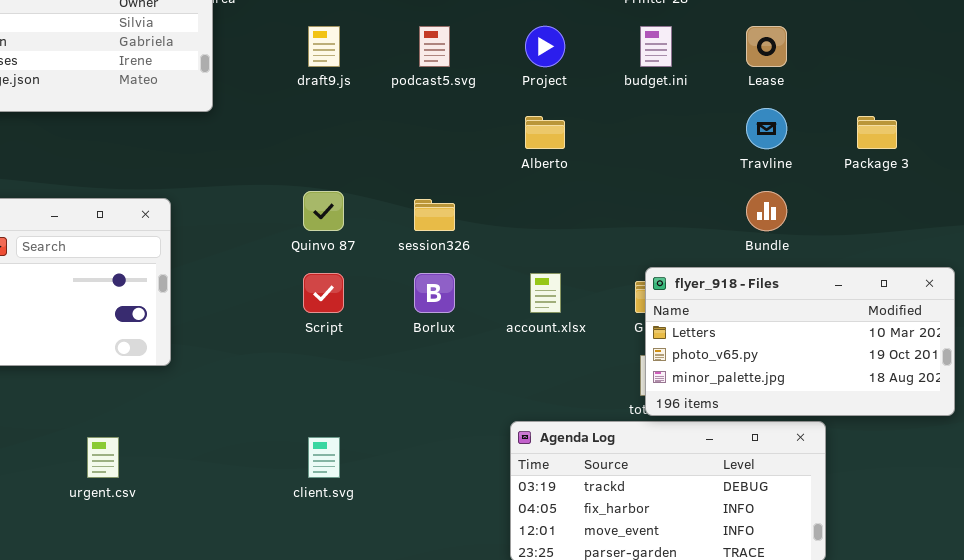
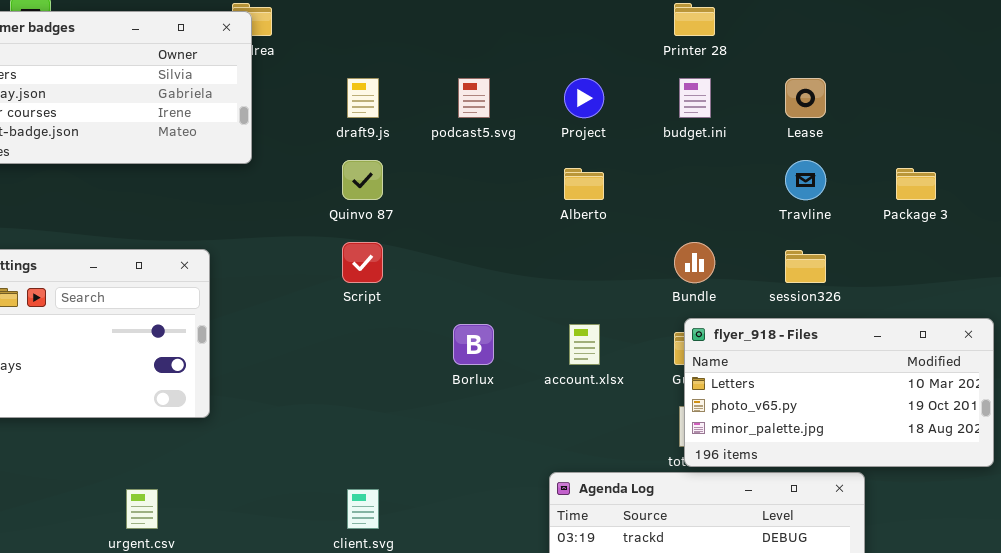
Quinvo 87: [303,191,344,231] -> [342,160,383,200], moved
Bundle: [746,191,787,231] -> [674,242,715,283], moved
session326: [414,199,455,231] -> [785,250,826,283], moved
Script: [303,273,344,313] -> [342,242,383,283], moved

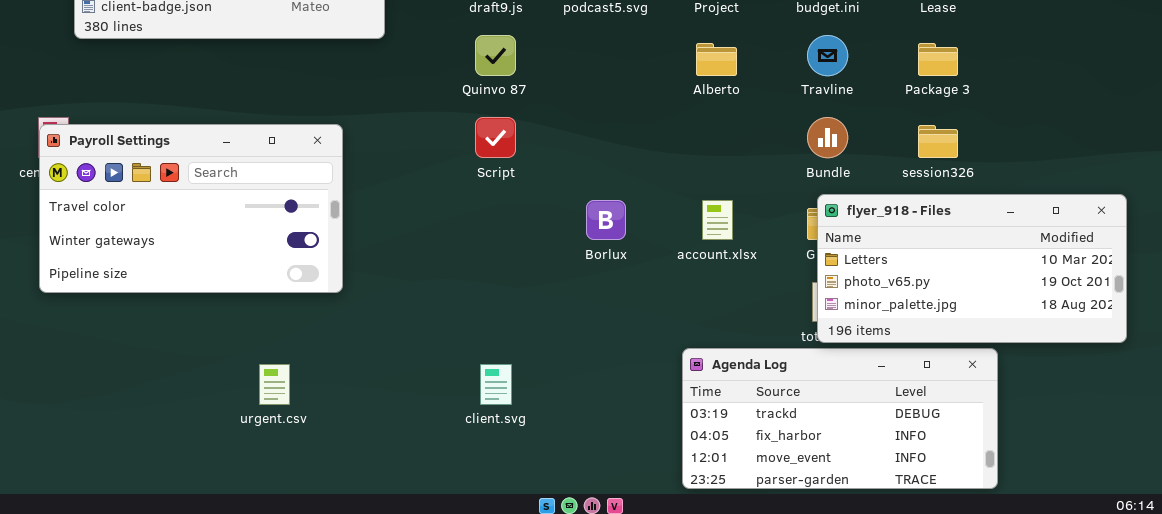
Travline: [785,160,826,200] -> [807,35,848,76], moved
Package 3: [896,168,936,200] -> [918,43,958,76], moved

